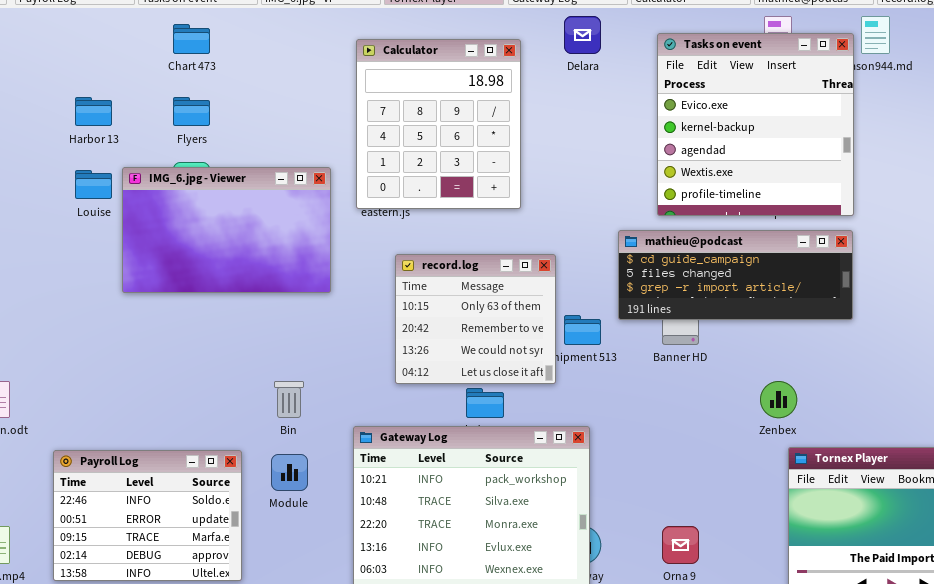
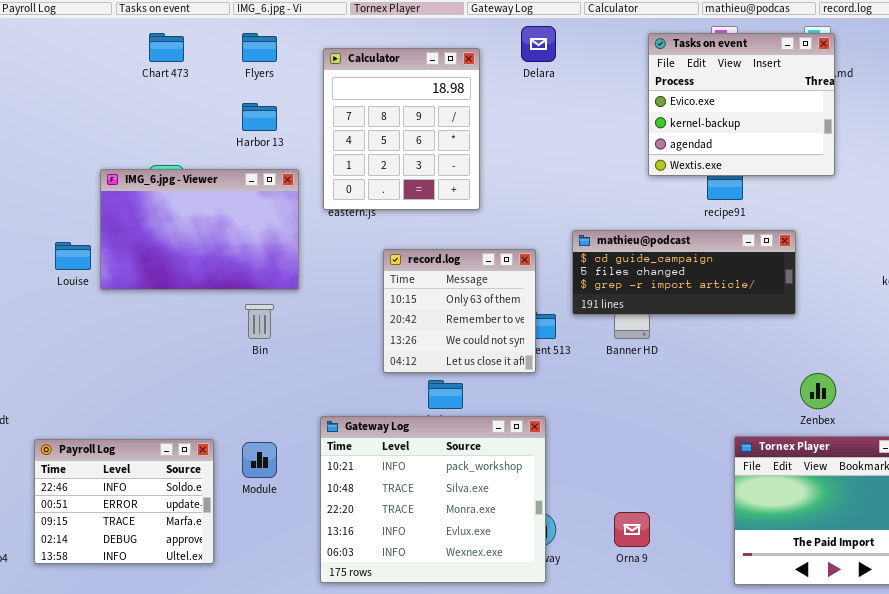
Tasks on event: [657,33,854,216] -> [648,33,835,176], moved, resized
Harbor 13: [75,97,112,126] -> [242,103,277,131], moved
Flyers: [173,97,210,126] -> [242,33,277,62], moved
Louise: [75,170,112,199] -> [55,242,91,270], moved
record.log: [395,254,556,384] -> [383,249,536,373], moved
Bin: [274,381,304,418] -> [245,304,274,339], moved
Zenbex: [760,381,797,418] -> [800,373,836,409], moved

